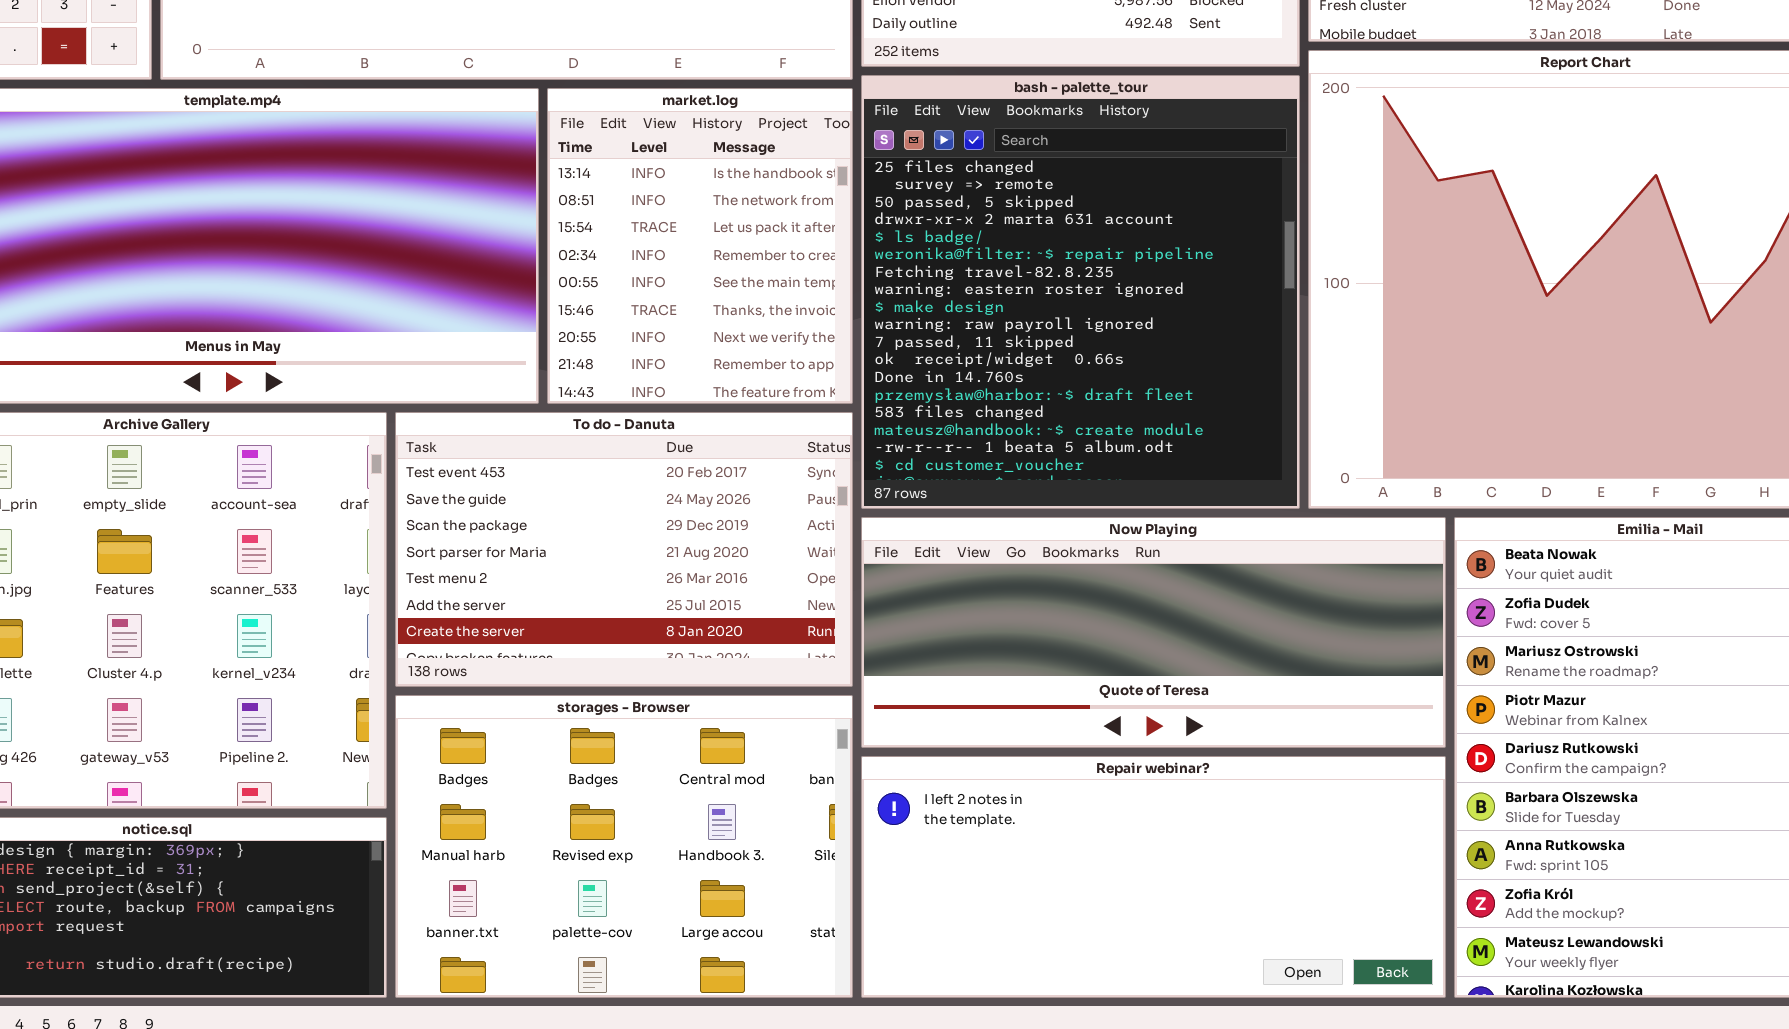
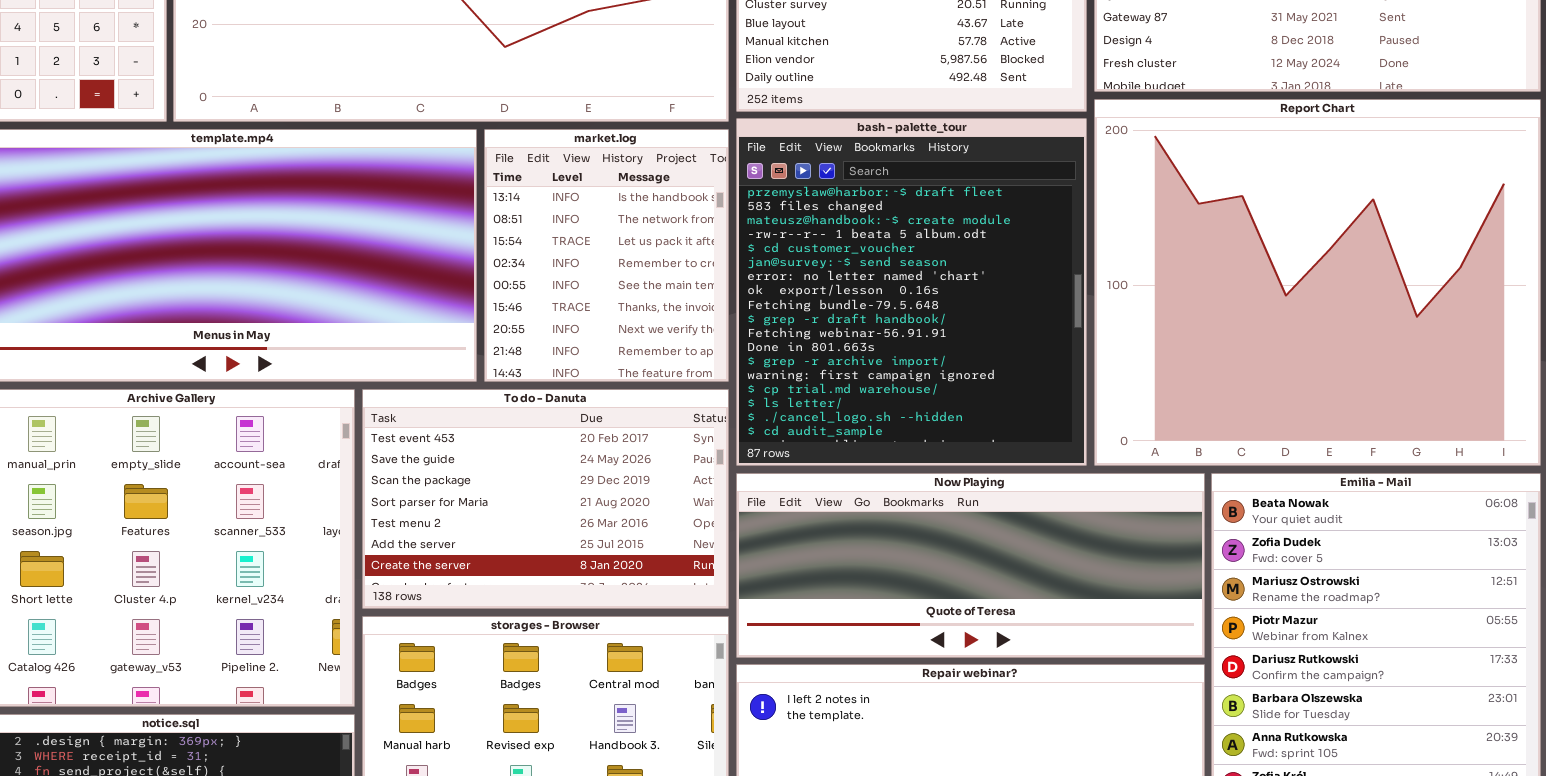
bash - palette_tour: [861,75,1300,509] -> [736,118,1087,466], scrolled down 13 rows

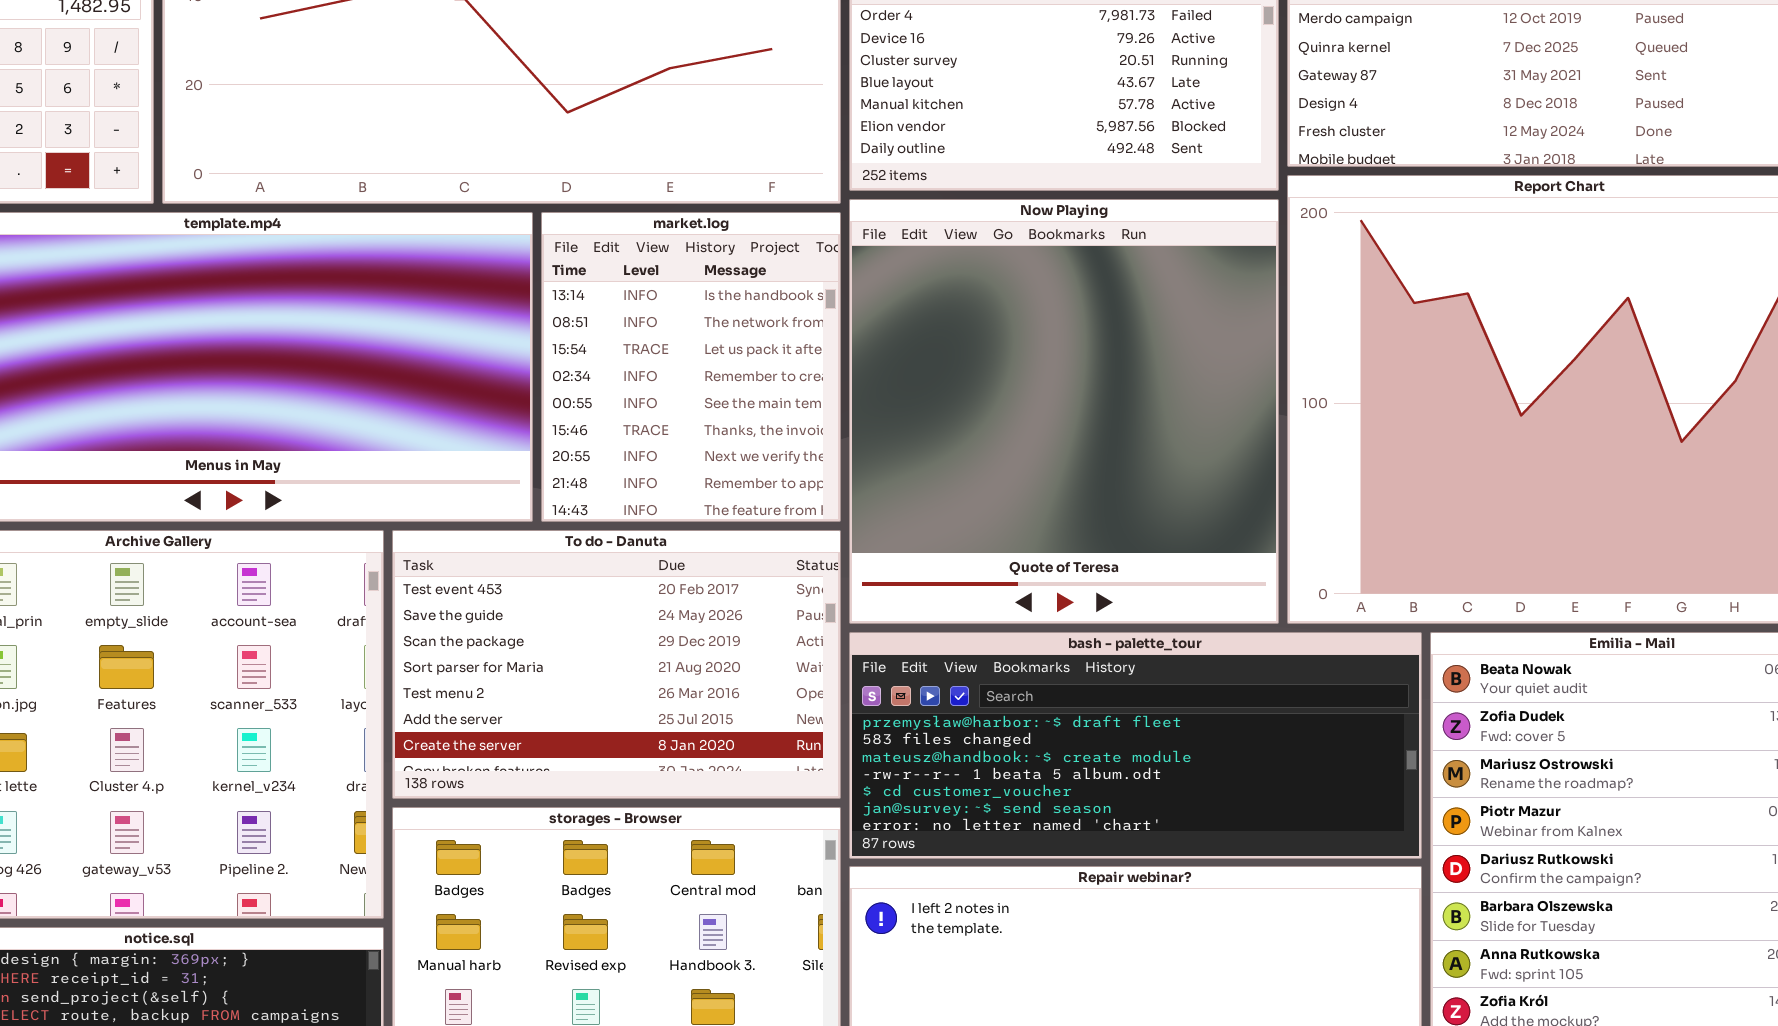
bash - palette_tour: [736,118,1087,466] -> [849,632,1422,859], moved, resized
Now Playing: [736,473,1205,658] -> [849,199,1279,624], moved, resized

